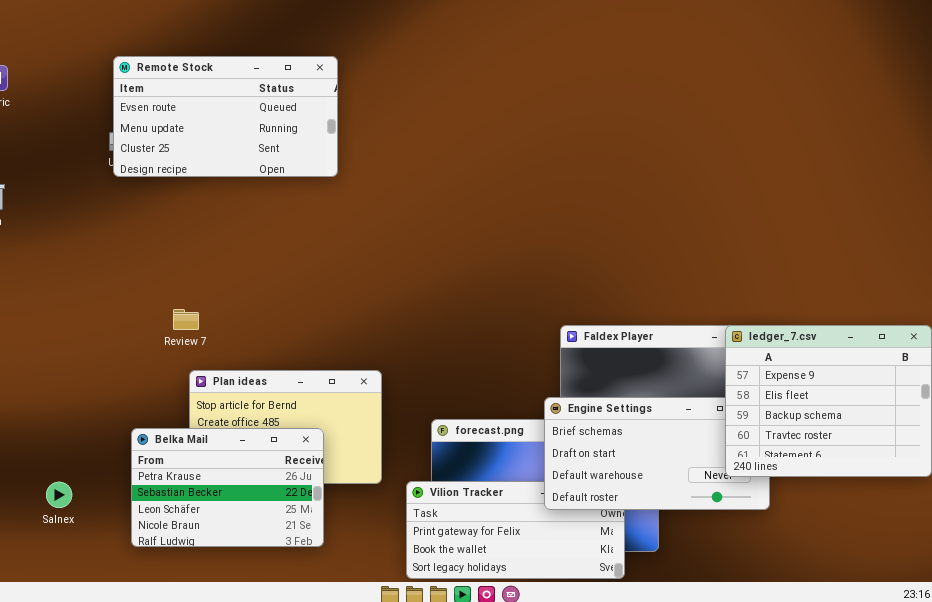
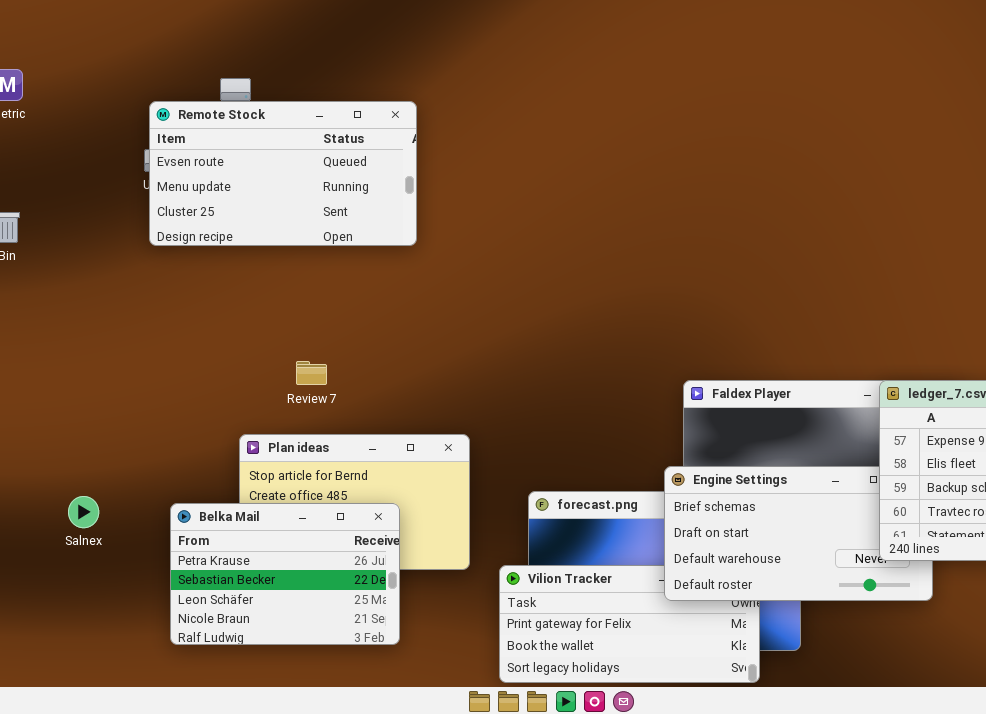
Remote Stock: [113,56,338,177] -> [149,101,417,246], moved
Review 7: [173,309,199,330] -> [296,361,327,385], moved
Salnex: [46,482,72,508] -> [68,496,99,528], moved

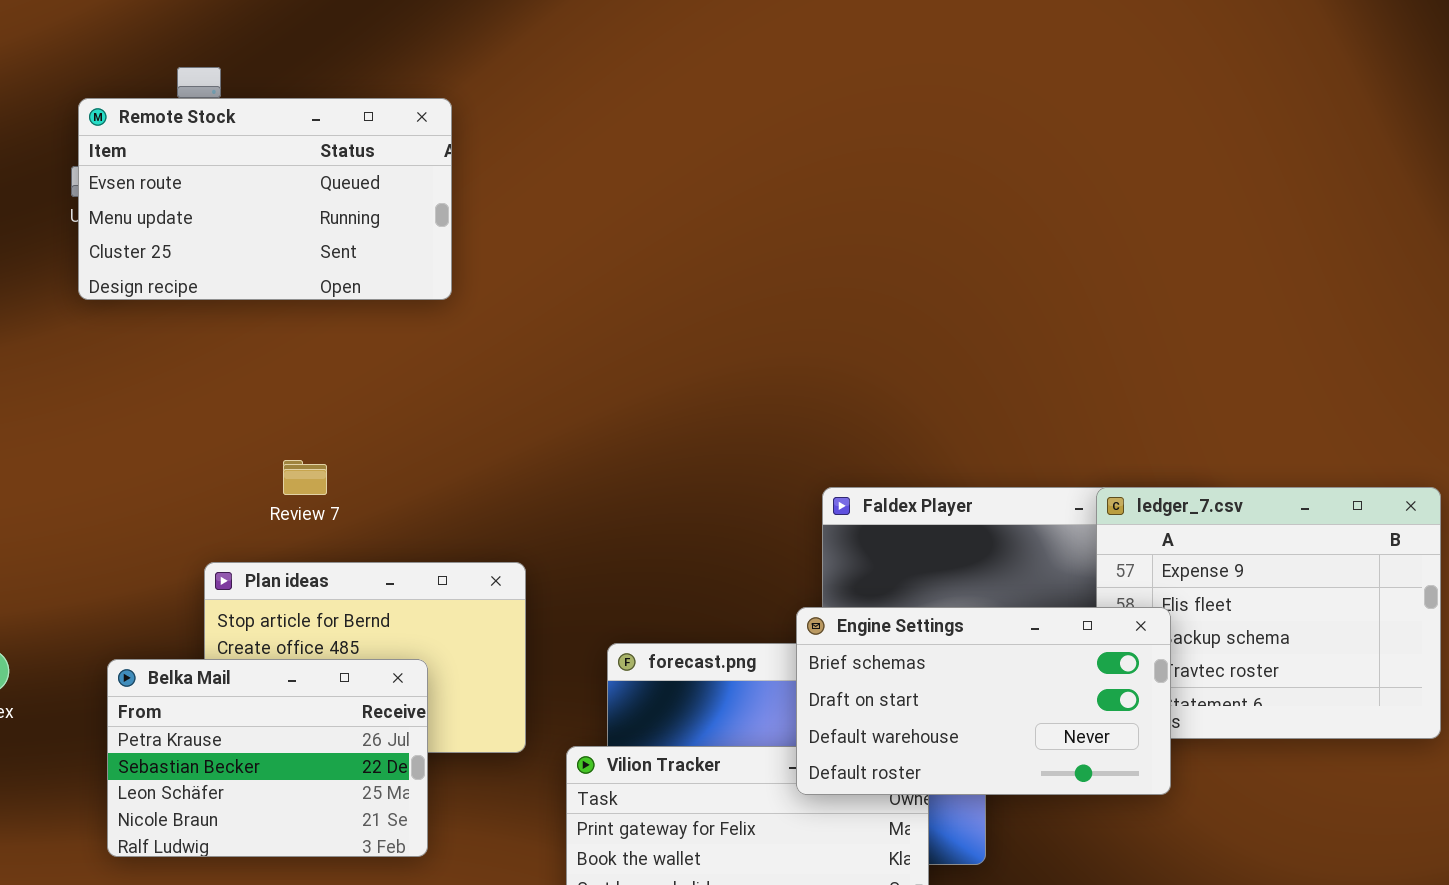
Engine Settings: [664,466,933,601] -> [796,607,1171,795], raised

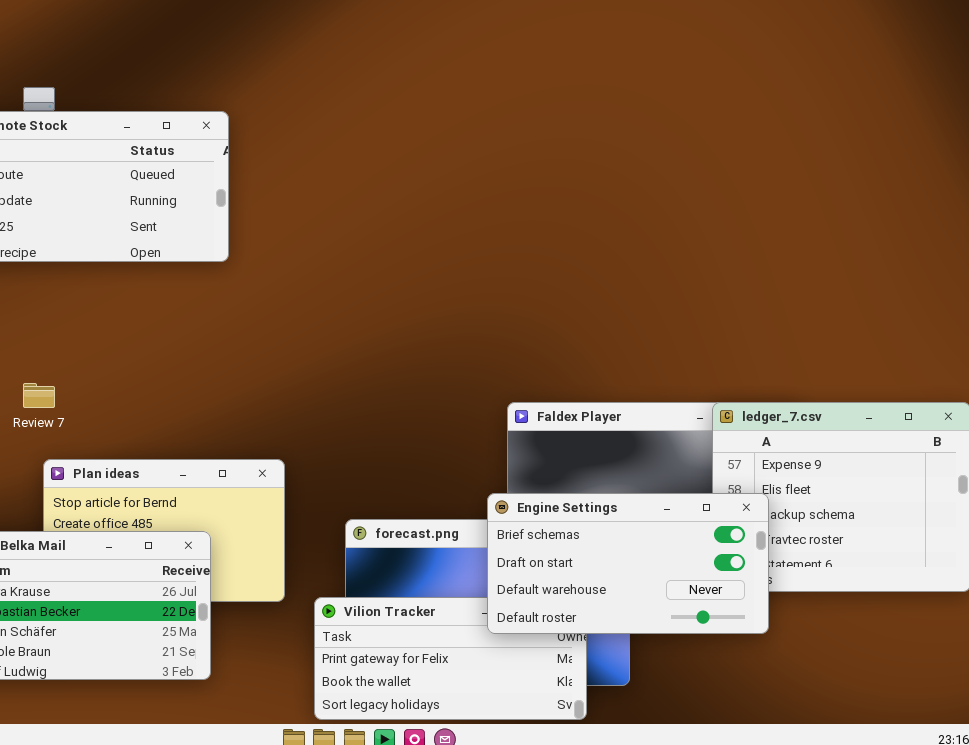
Review 7: [283,460,327,495] -> [23,383,55,408], moved

